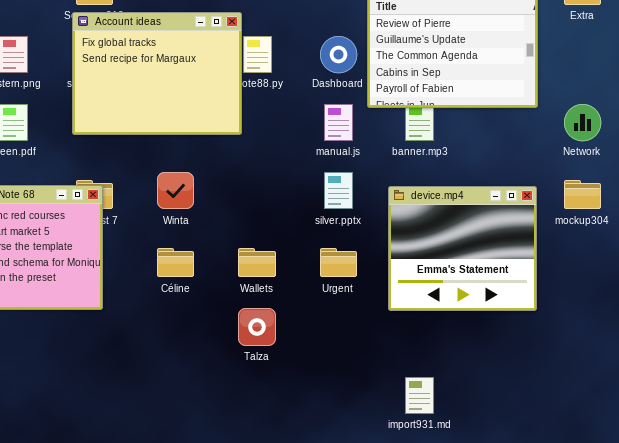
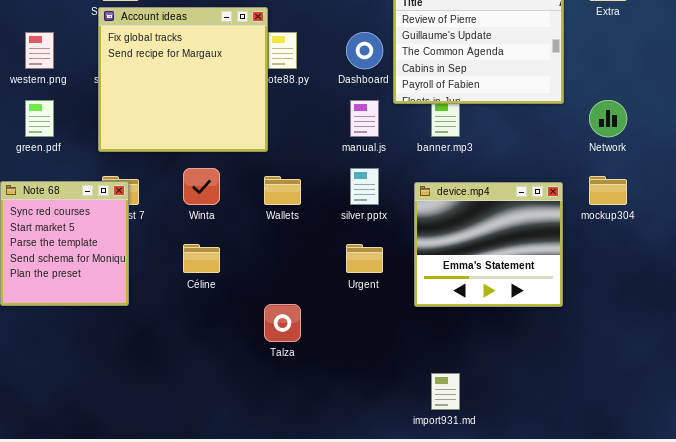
Account ideas: [72,12,242,135] -> [98,7,268,152], resized
Wallets: [238,248,276,277] -> [264,176,301,205], moved

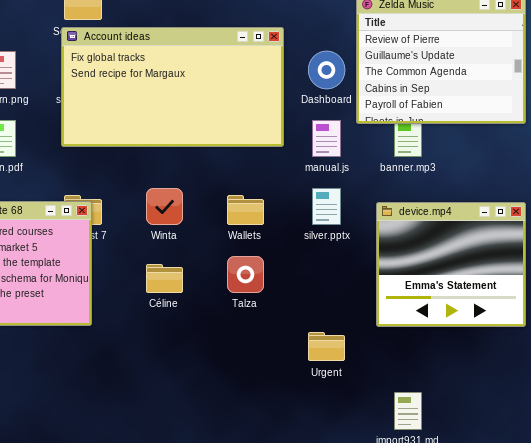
Account ideas: [98,7,268,152] -> [61,27,284,147], resized
Urgent: [346,244,383,273] -> [308,332,345,361], moved
Talza: [264,304,301,342] -> [227,256,264,293], moved

